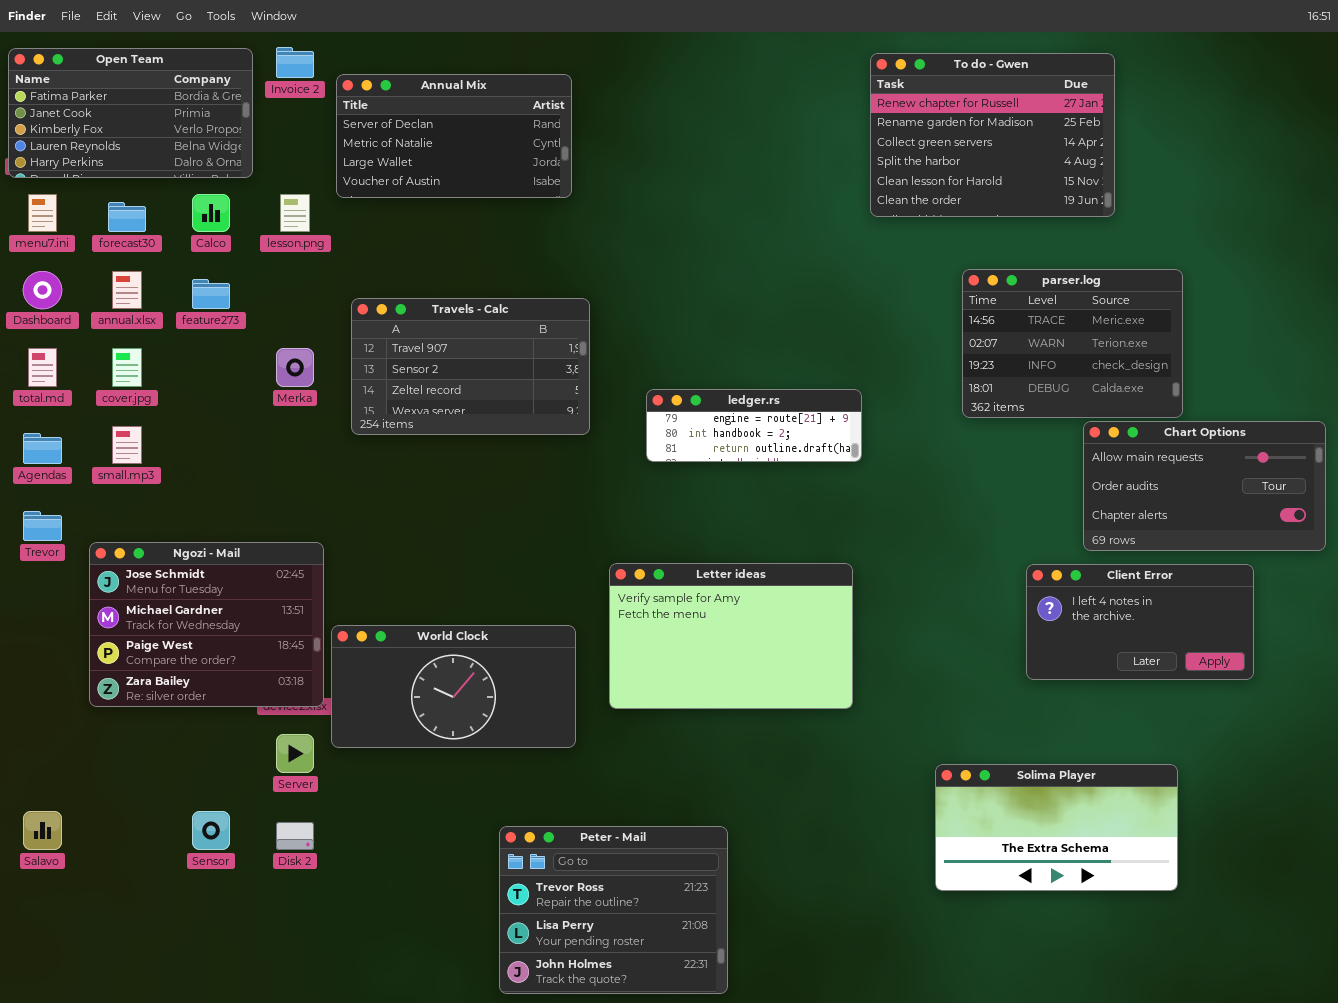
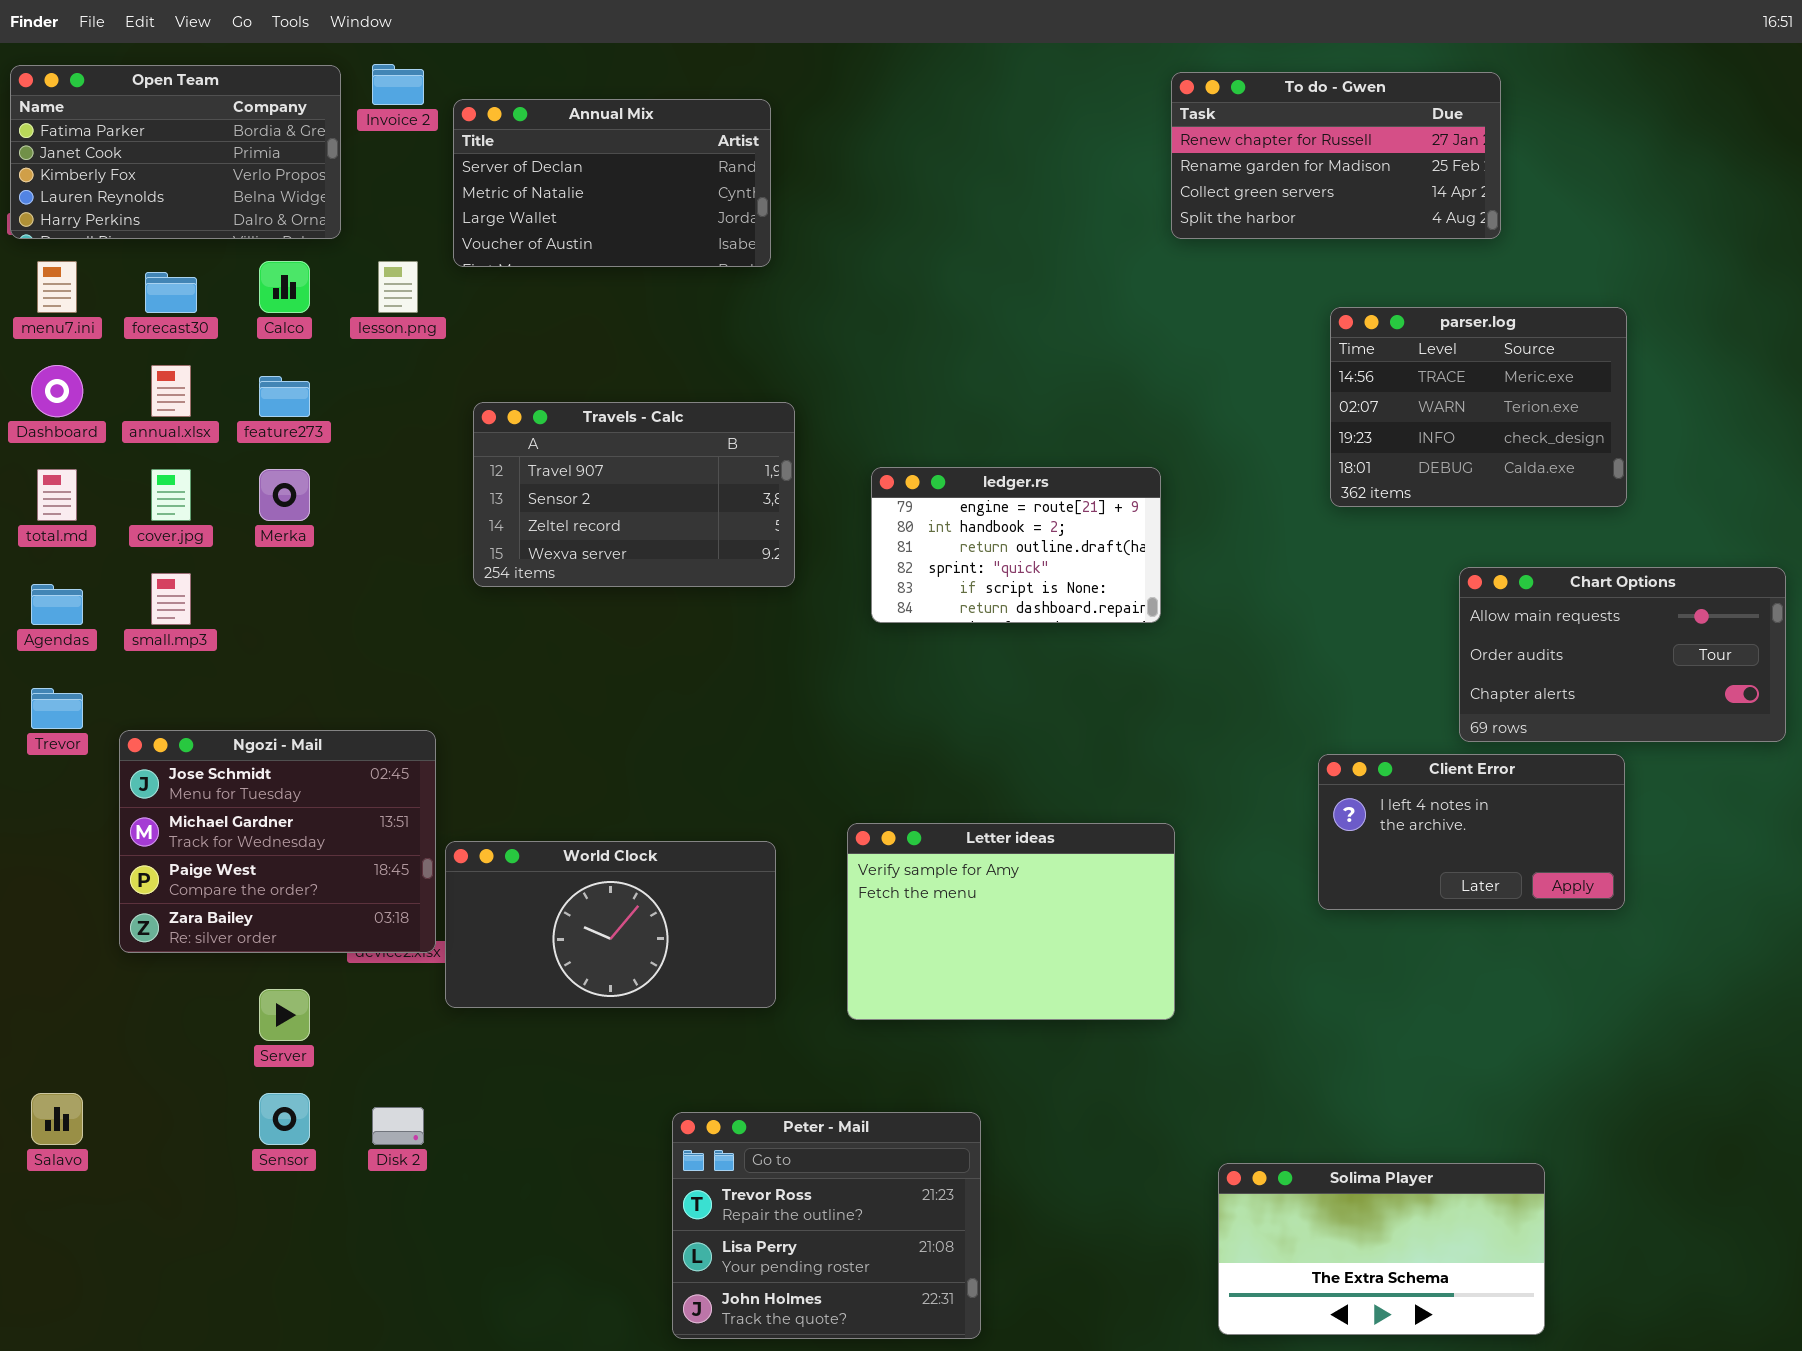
To do - Gwen: [870,53,1115,217] -> [1171,72,1501,239], resized
parser.log: [962,269,1183,418] -> [1330,307,1627,507], moved
Merka: [276,348,314,387] -> [259,469,310,521], moved
ledger.rs: [646,389,862,462] -> [871,467,1161,623], resized
Letter ideas: [609,563,853,709] -> [847,823,1175,1020], moved
Client Error: [1026,564,1254,680] -> [1318,754,1625,910], moved
Server: [276,734,314,773] -> [259,989,310,1041], moved
Solima Player: [935,764,1178,891] -> [1218,1163,1545,1335], moved

